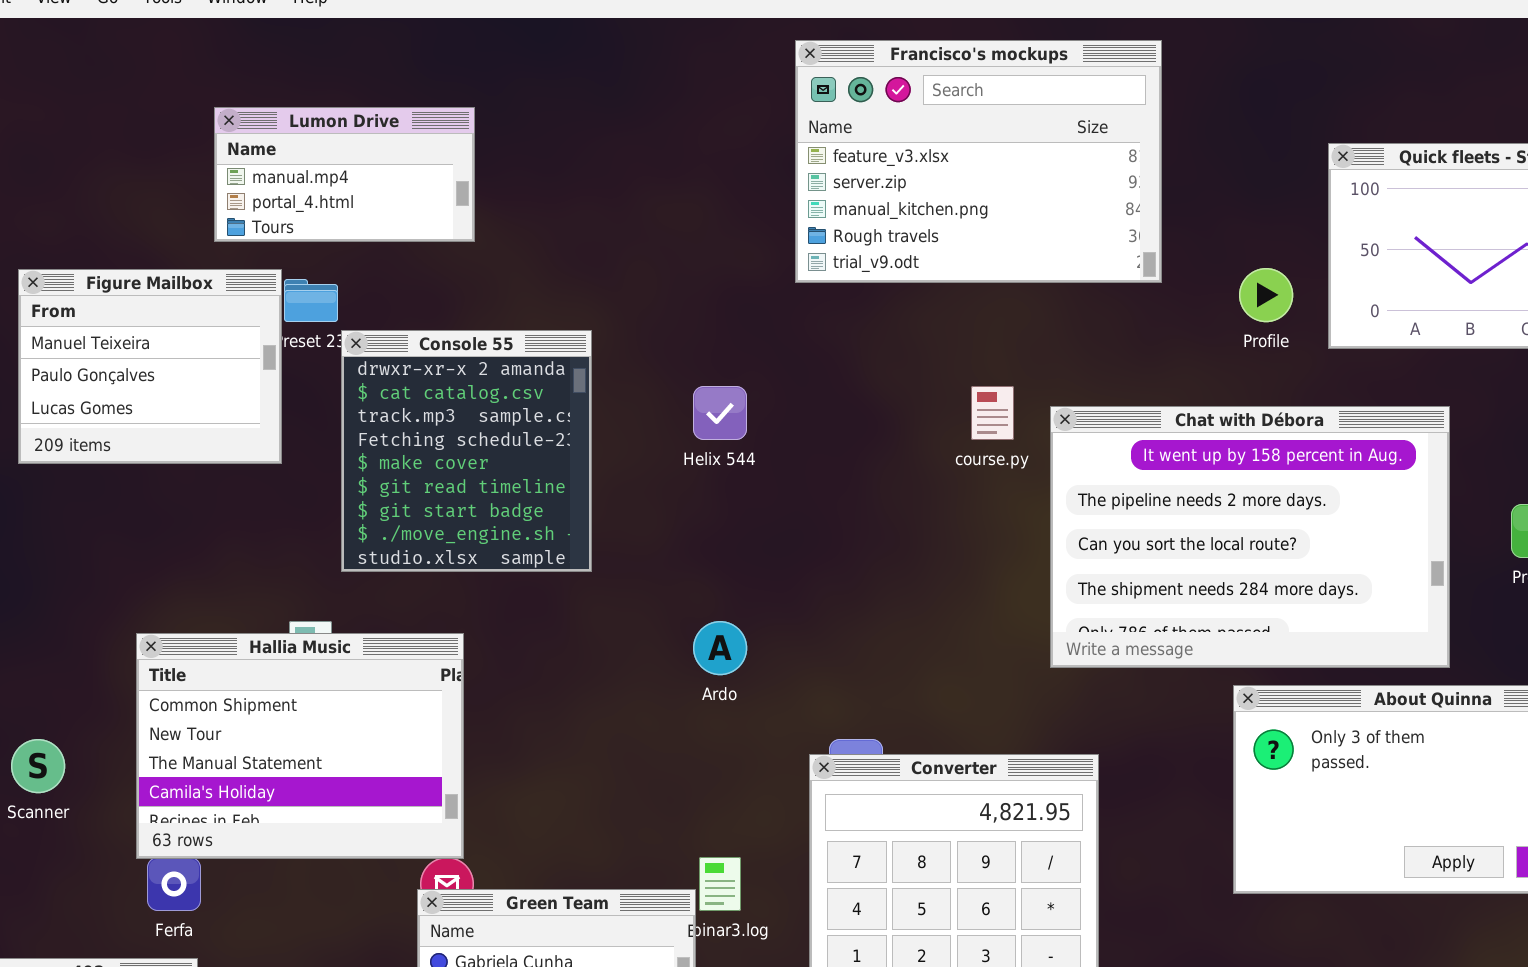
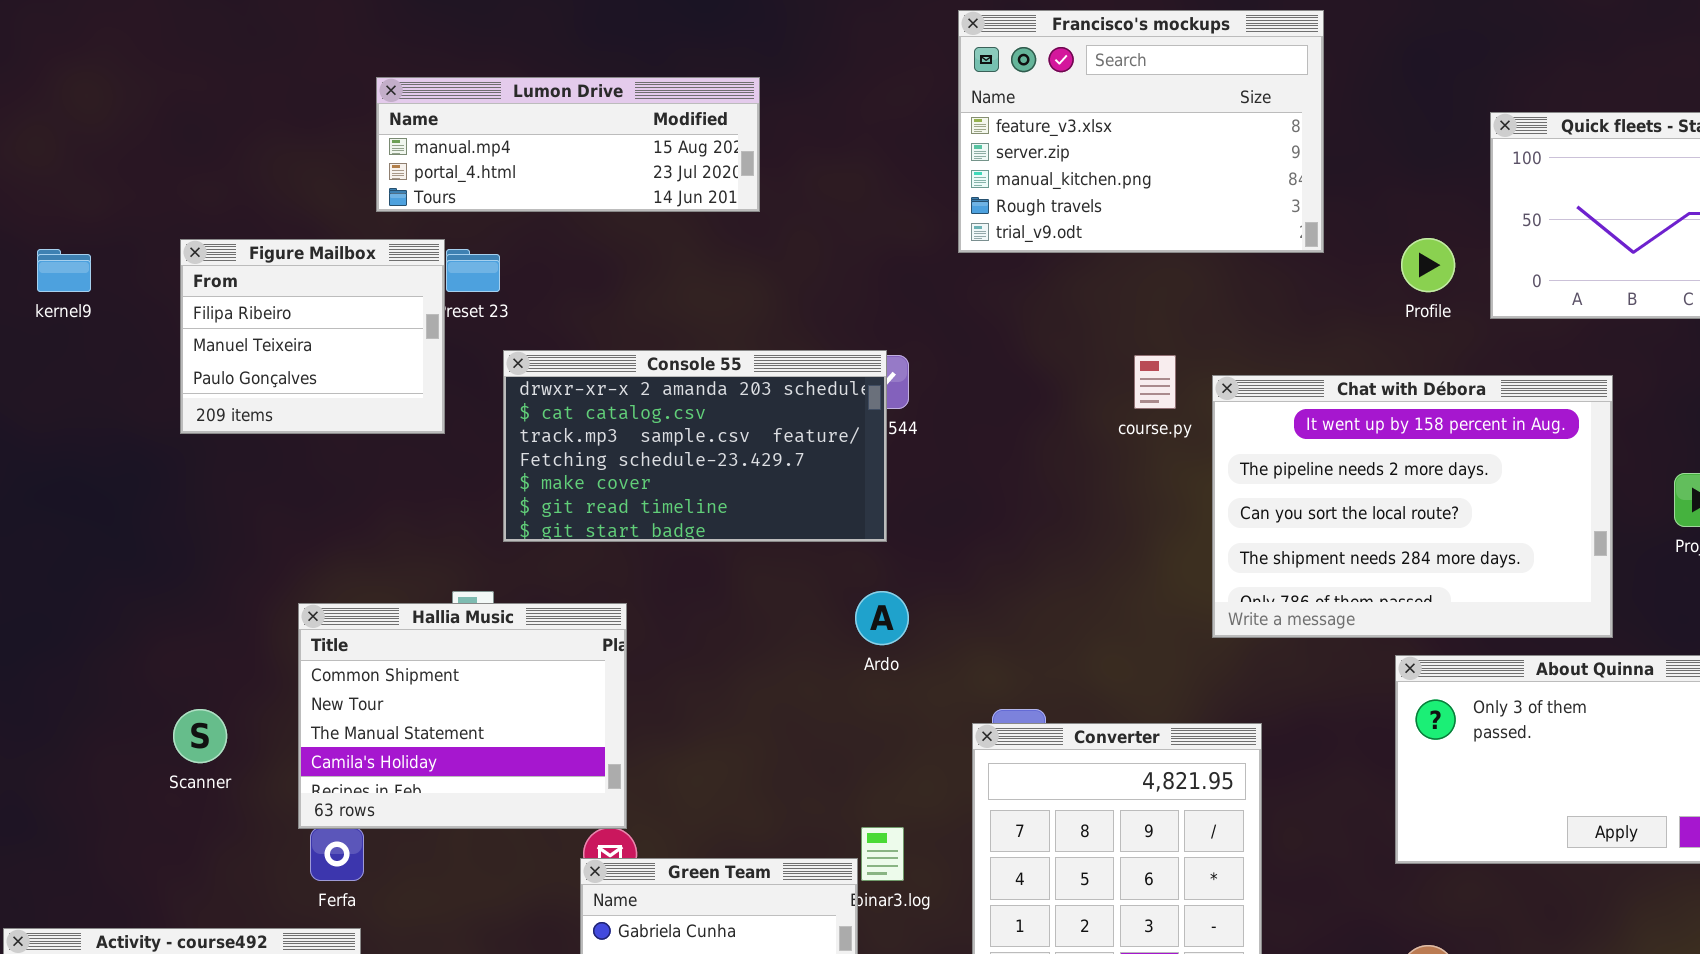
Lumon Drive: [214,107,475,242] -> [376,77,760,212], resized
Figure Mailbox: [18,269,282,464] -> [180,239,445,434], scrolled up 1 row
Console 55: [341,330,592,572] -> [503,350,887,542], resized

